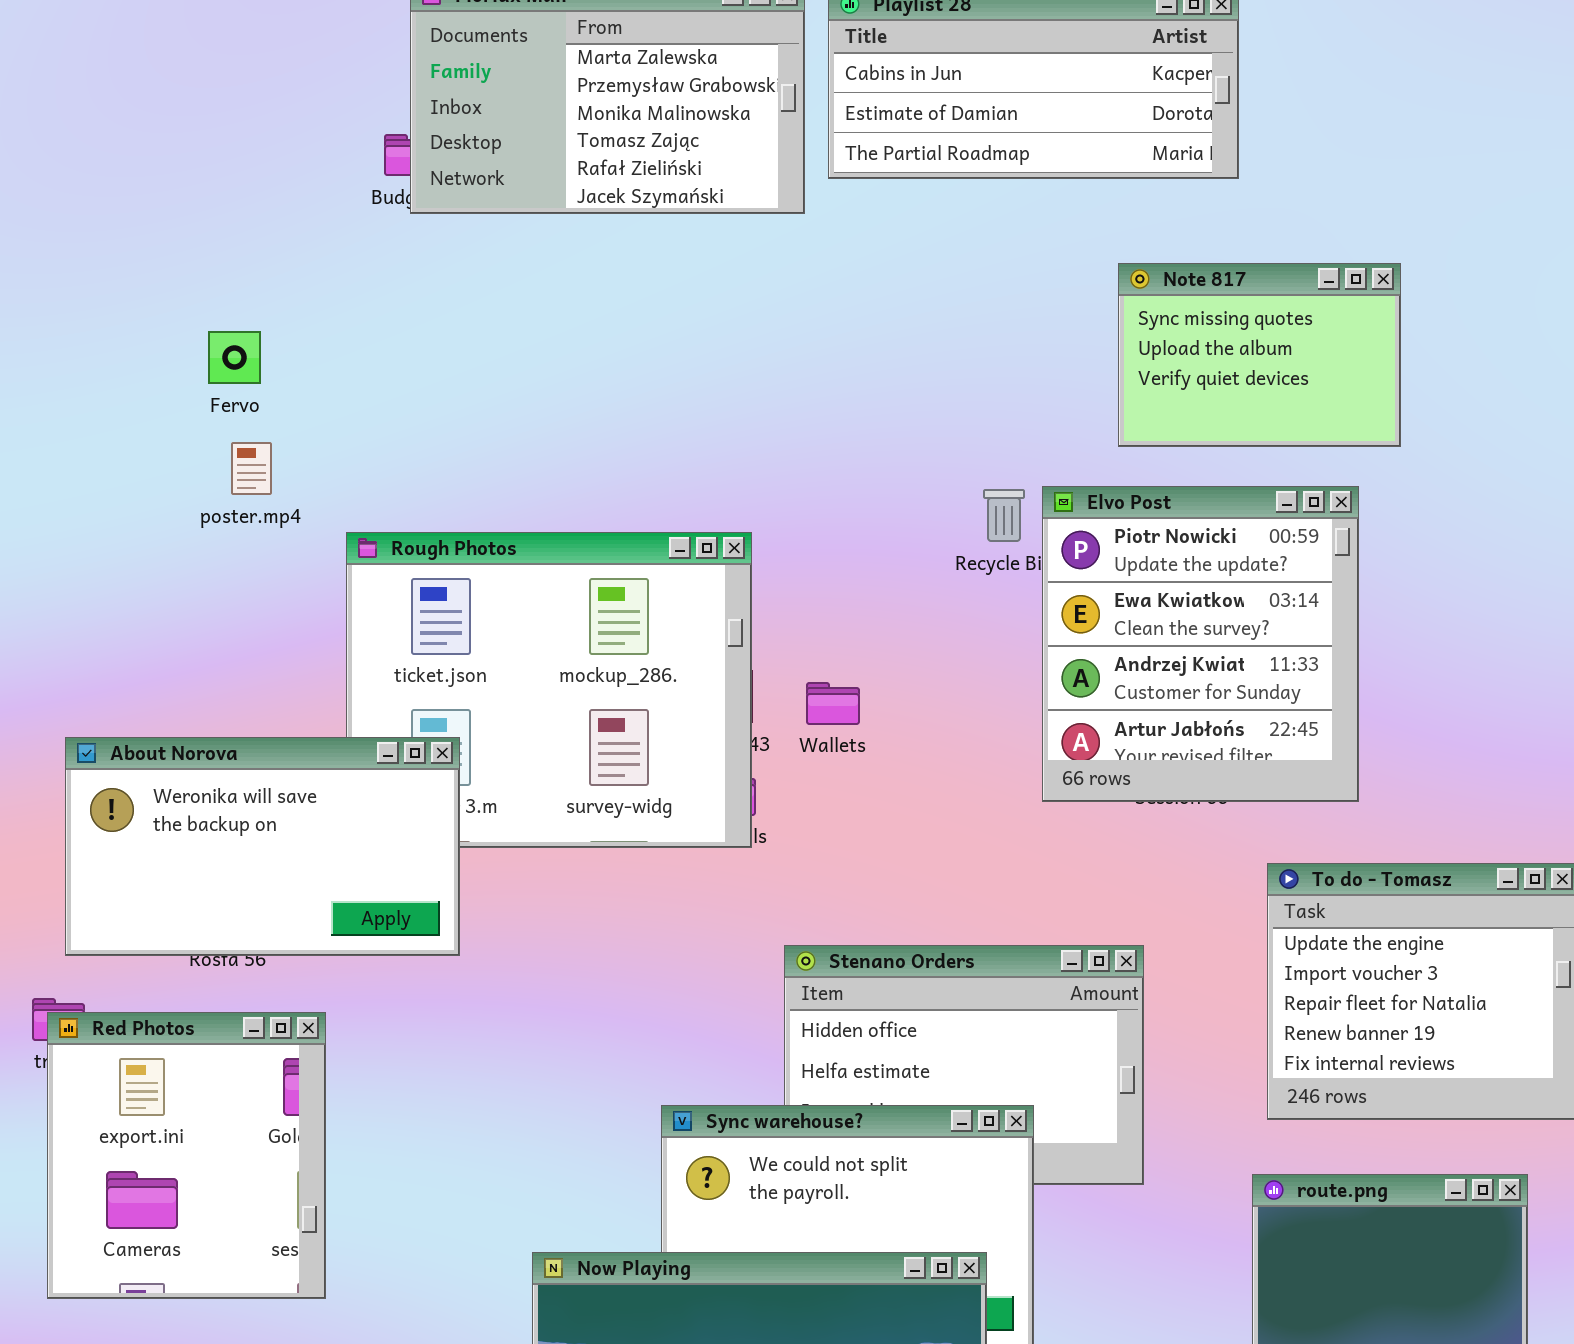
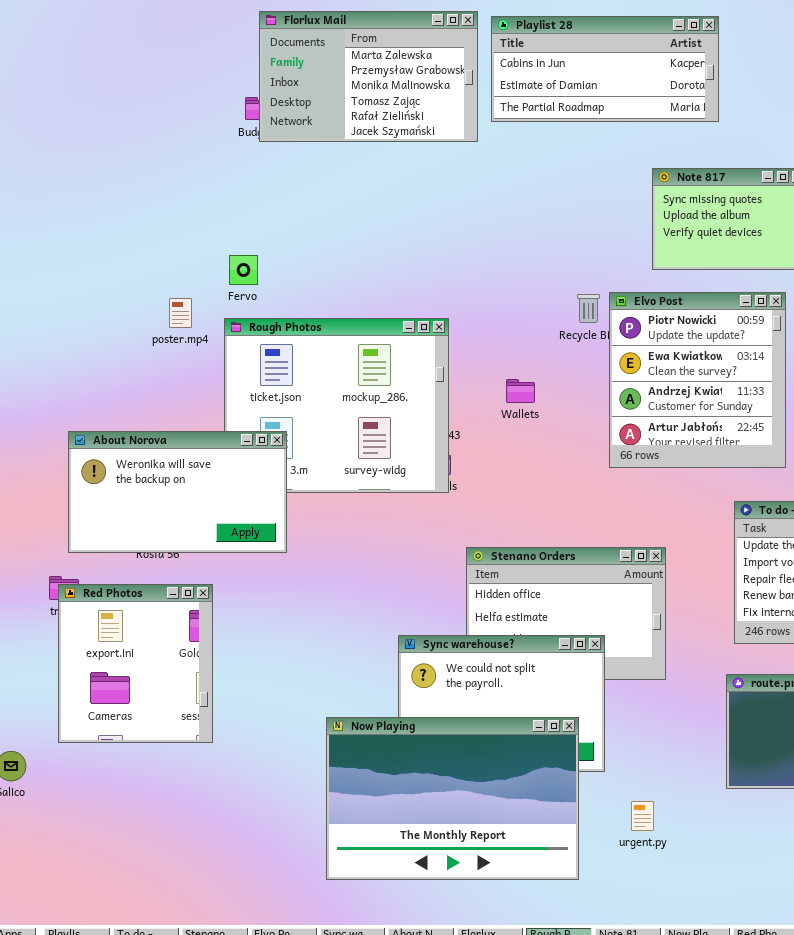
Fervo: [208,331,261,384] -> [229,255,258,285], moved
poster.mp4: [231,442,272,495] -> [169,298,192,328], moved
Wallets: [806,682,860,725] -> [506,379,535,403], moved

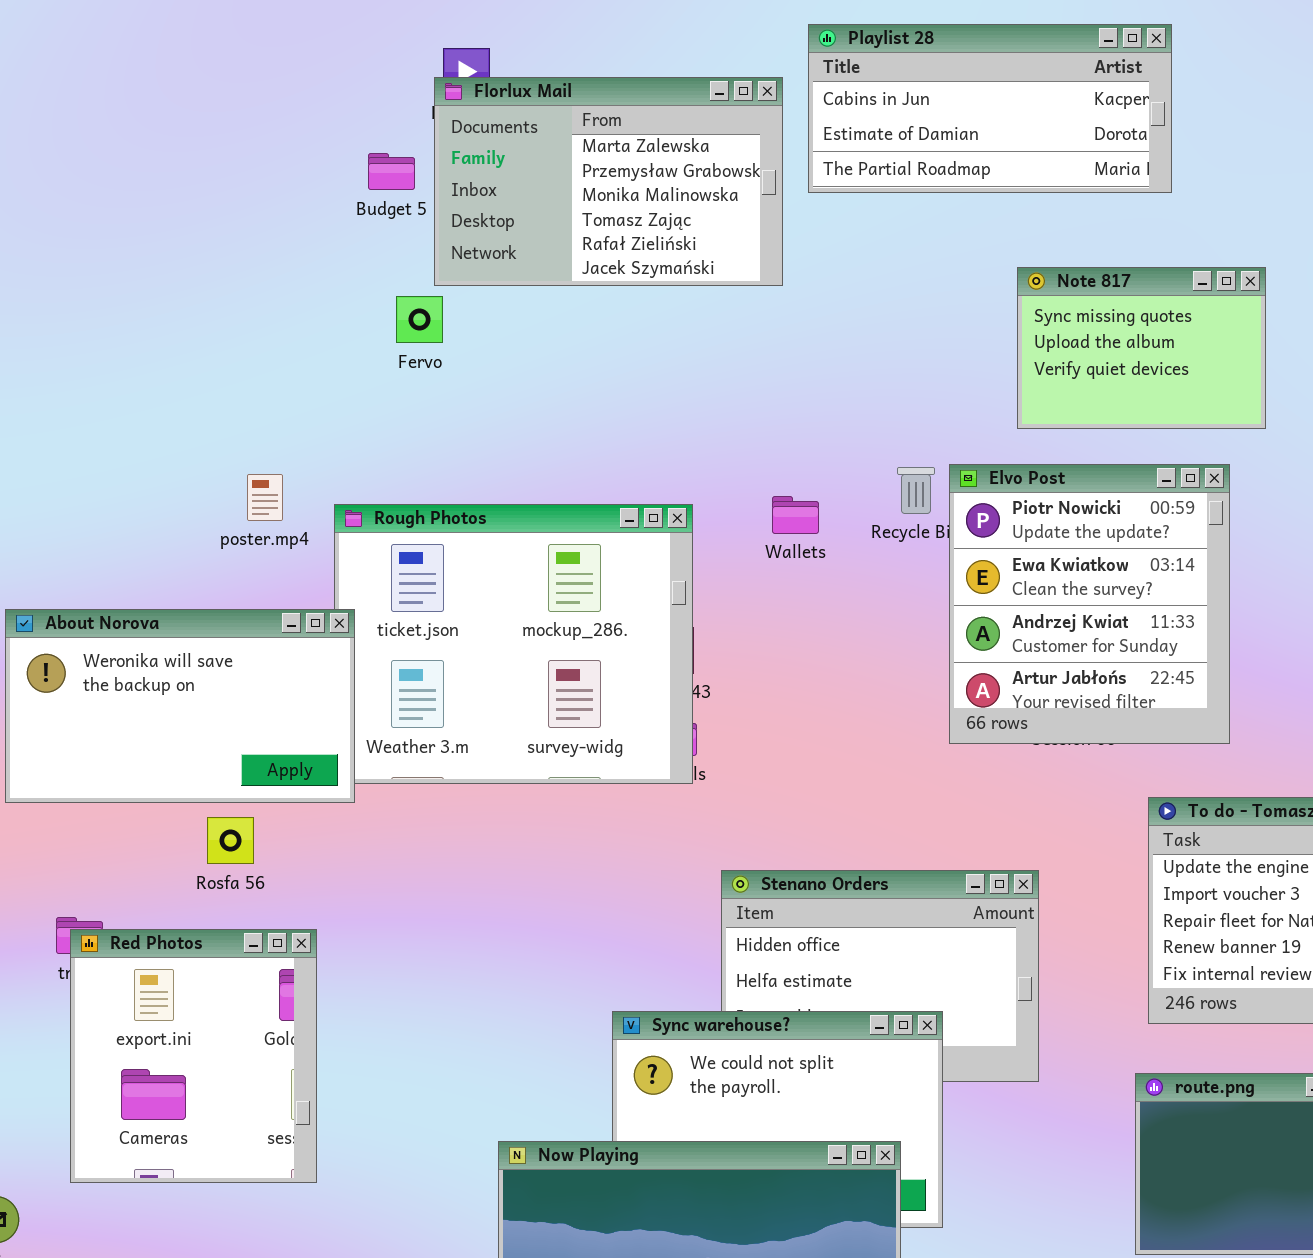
Florlux Mail: [259,11,478,142] -> [434,77,783,286], moved
Playlist 28: [491,16,719,122] -> [808,24,1172,193], moved
Fervo: [229,255,258,285] -> [396,296,443,343], moved
Wallets: [506,379,535,403] -> [772,496,819,534], moved
About Norova: [68,431,287,553] -> [5,609,355,803], moved

